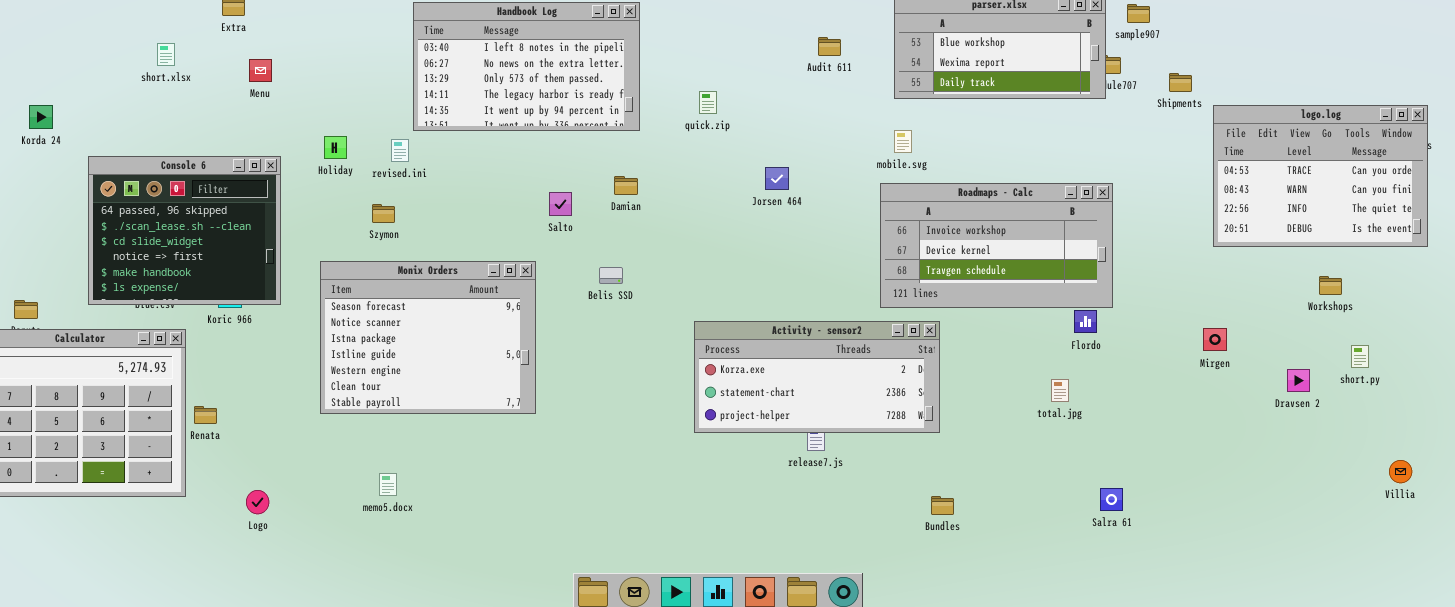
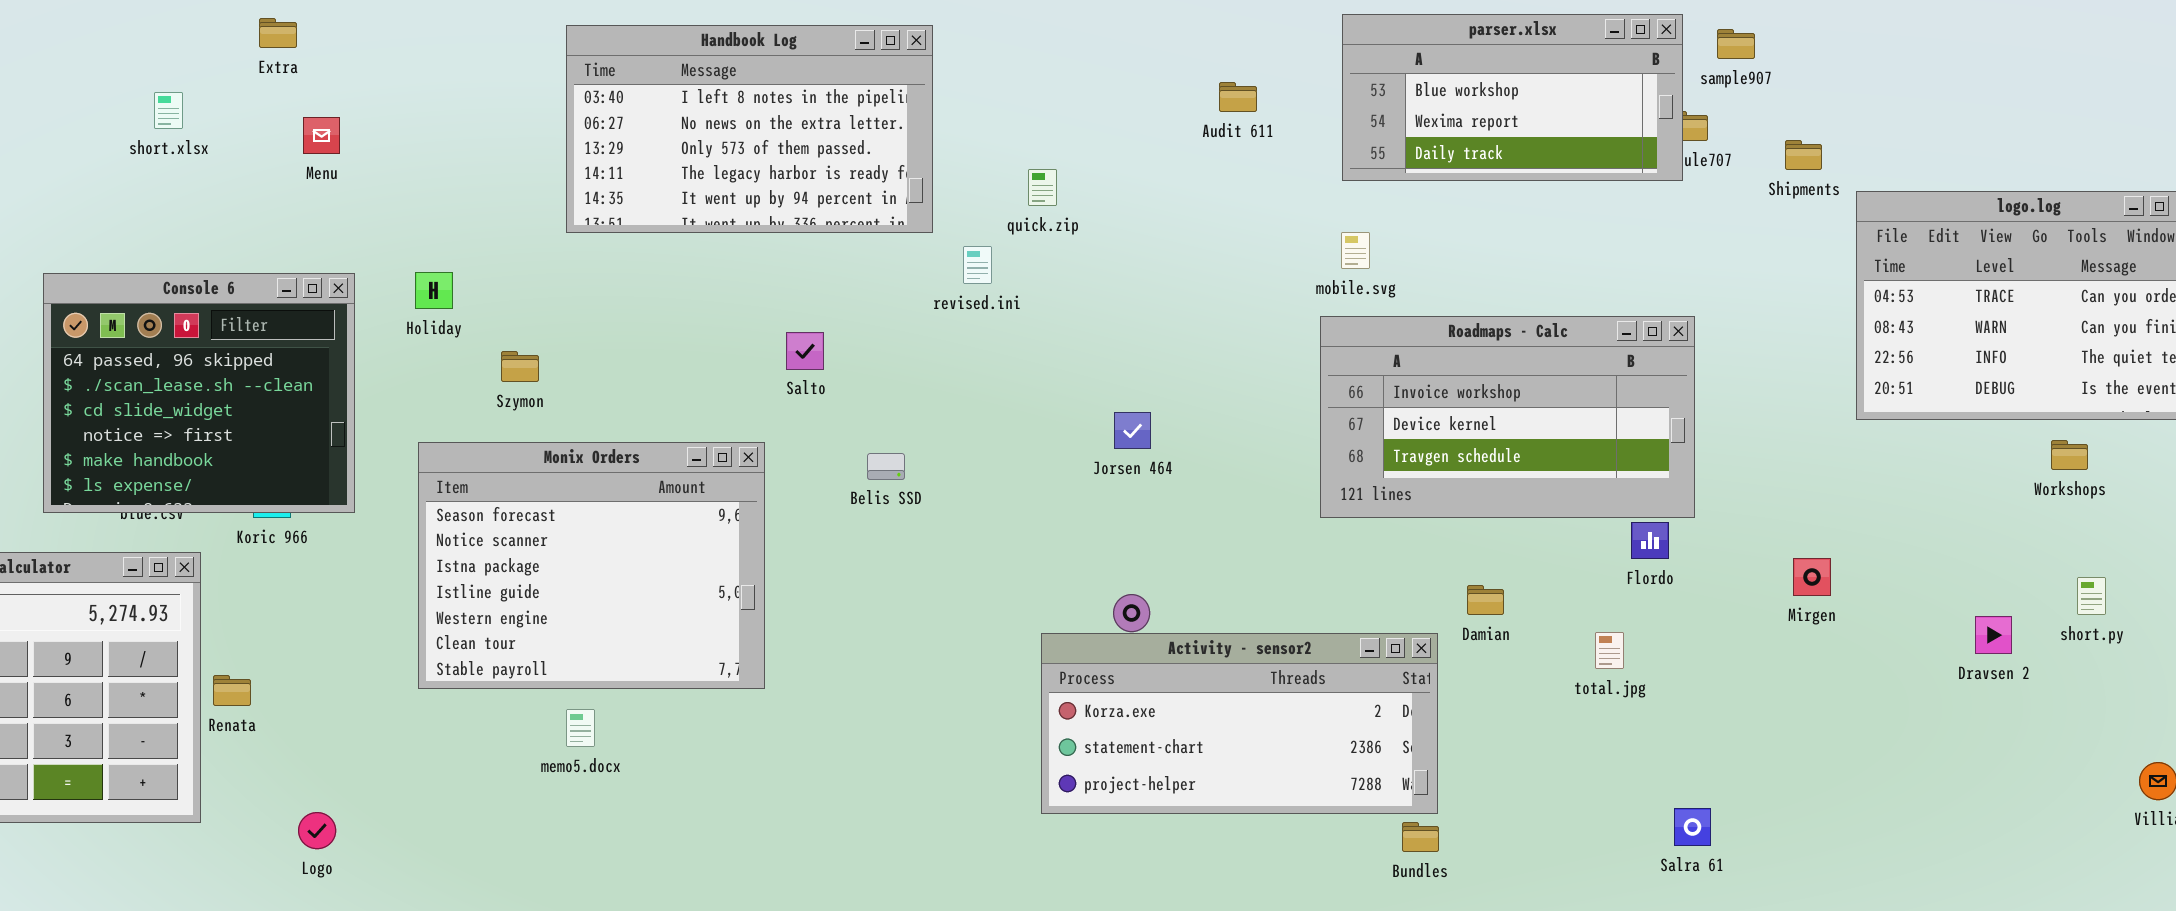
Holiday: [324,136,347,159] -> [415,272,453,309], moved
revised.ini: [391,139,409,162] -> [963,246,992,284], moved
Jorsen 464: [765,167,789,190] -> [1114,412,1151,449], moved
Damian: [614,176,638,195] -> [1467,585,1504,615], moved
Workshops: [1319,276,1342,295] -> [2051,440,2088,470], moved
Activity - sensor2: [694,321,940,433] -> [1041,633,1438,814], moved
Mirgen: [1203,328,1227,351] -> [1793,558,1831,596], moved
memo5.docx: [379,473,397,496] -> [566,709,595,747], moved

